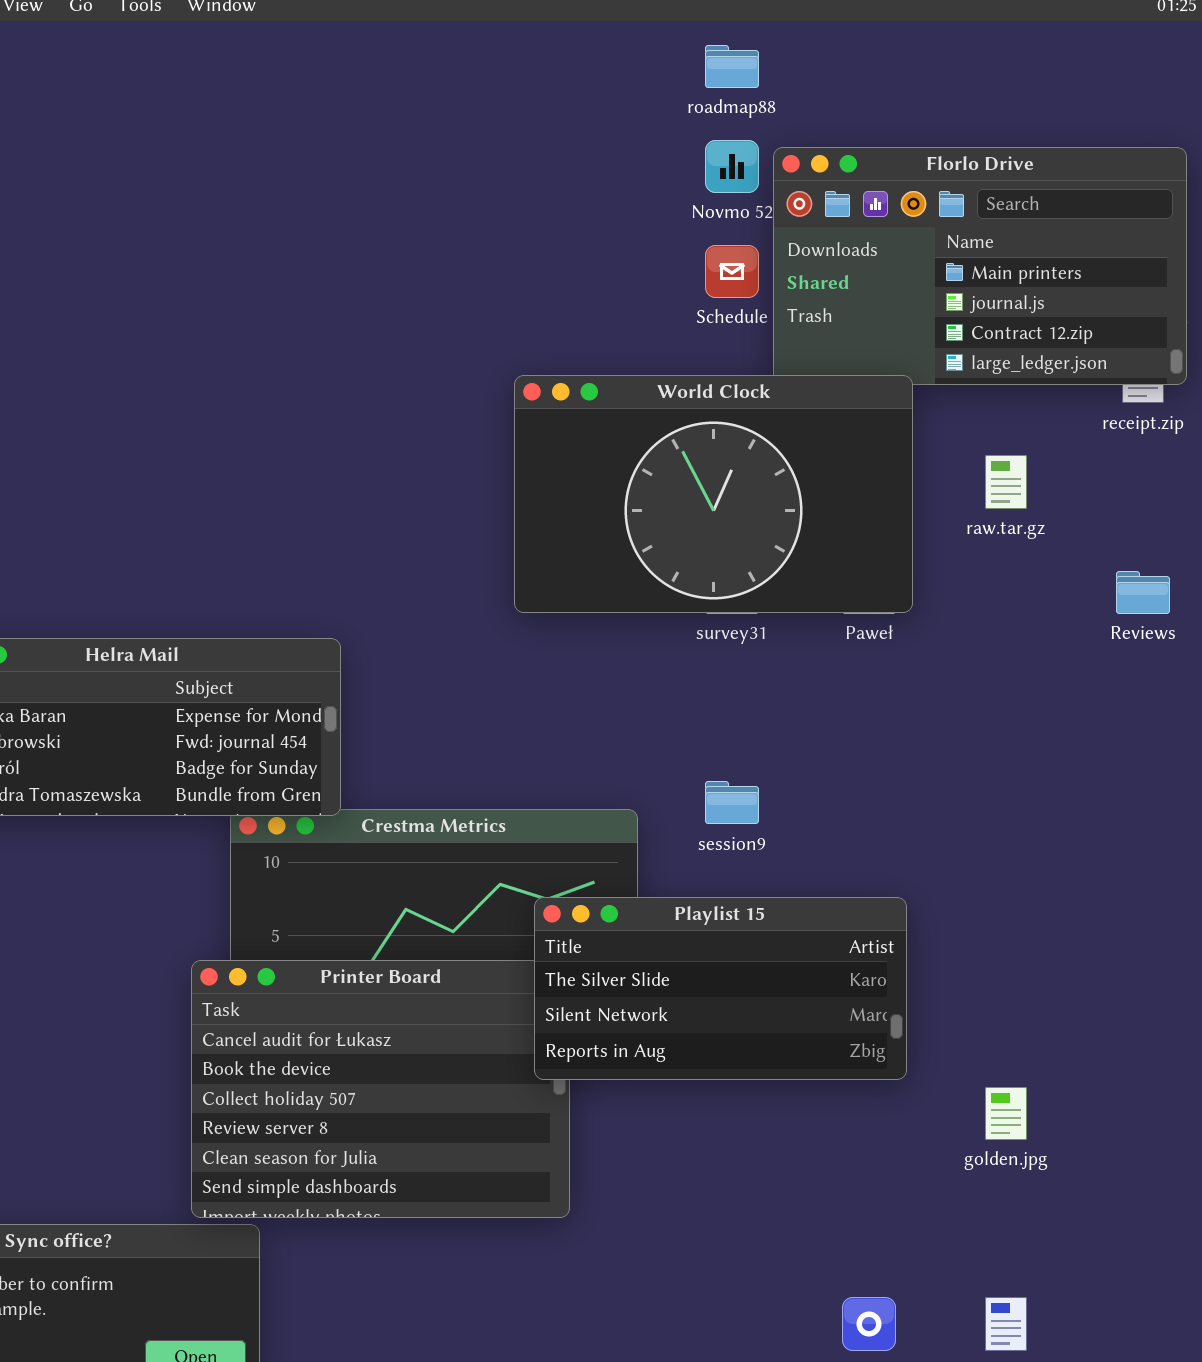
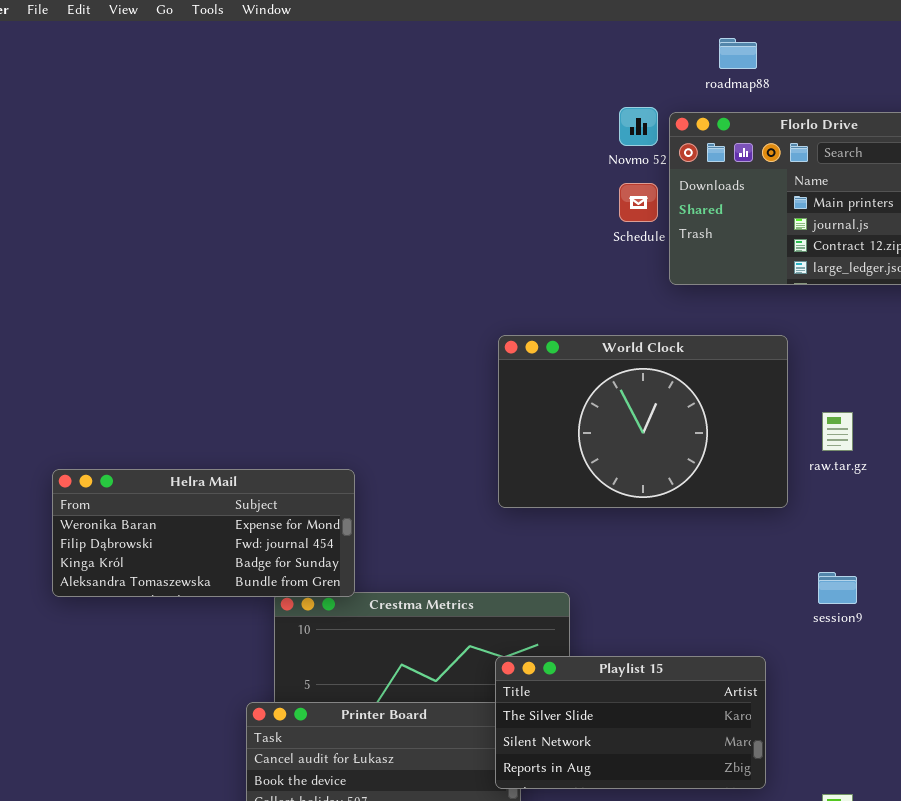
roadmap88: [705,45,759,88] -> [719,38,757,69], moved
World Clock: [514,375,913,613] -> [498,335,788,508], moved
raw.tar.gz: [985,455,1027,509] -> [822,412,853,451], moved
session9: [705,781,759,824] -> [818,572,857,604], moved

